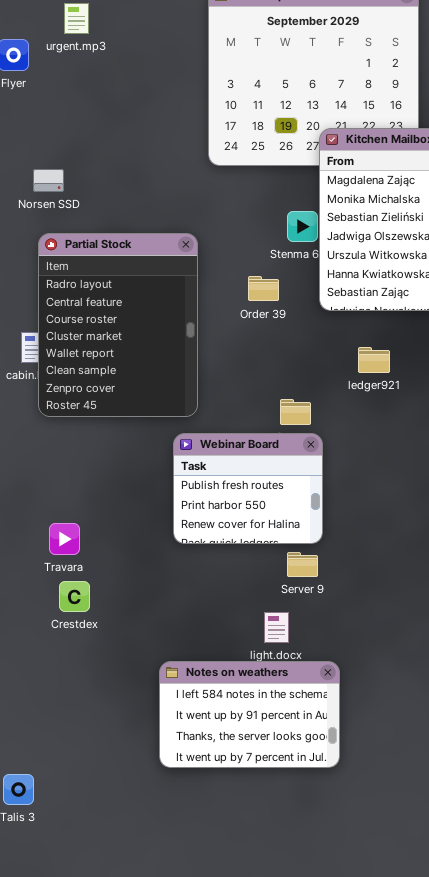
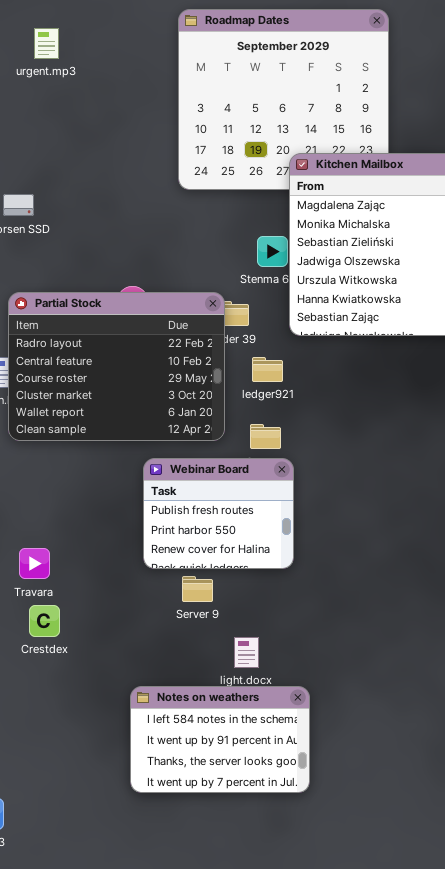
Partial Stock: [38,233,198,417] -> [8,292,225,441], resized
ledger921: [358,347,390,373] -> [252,357,283,382], moved
Server 9: [287,552,318,577] -> [182,576,213,602], moved

